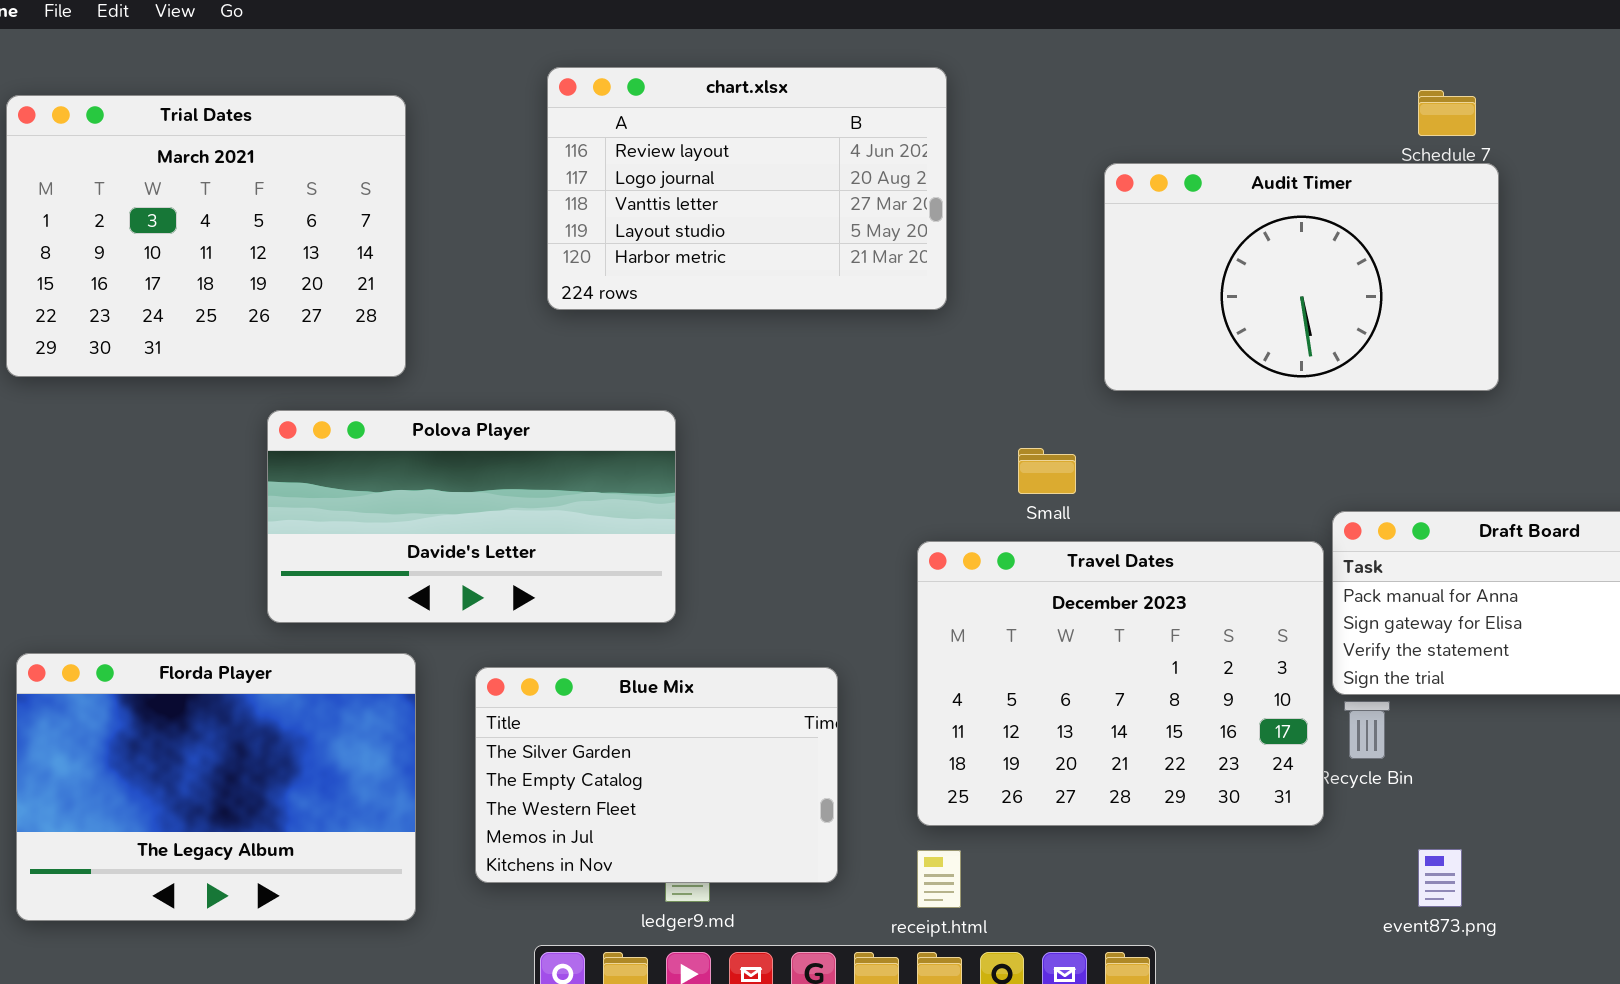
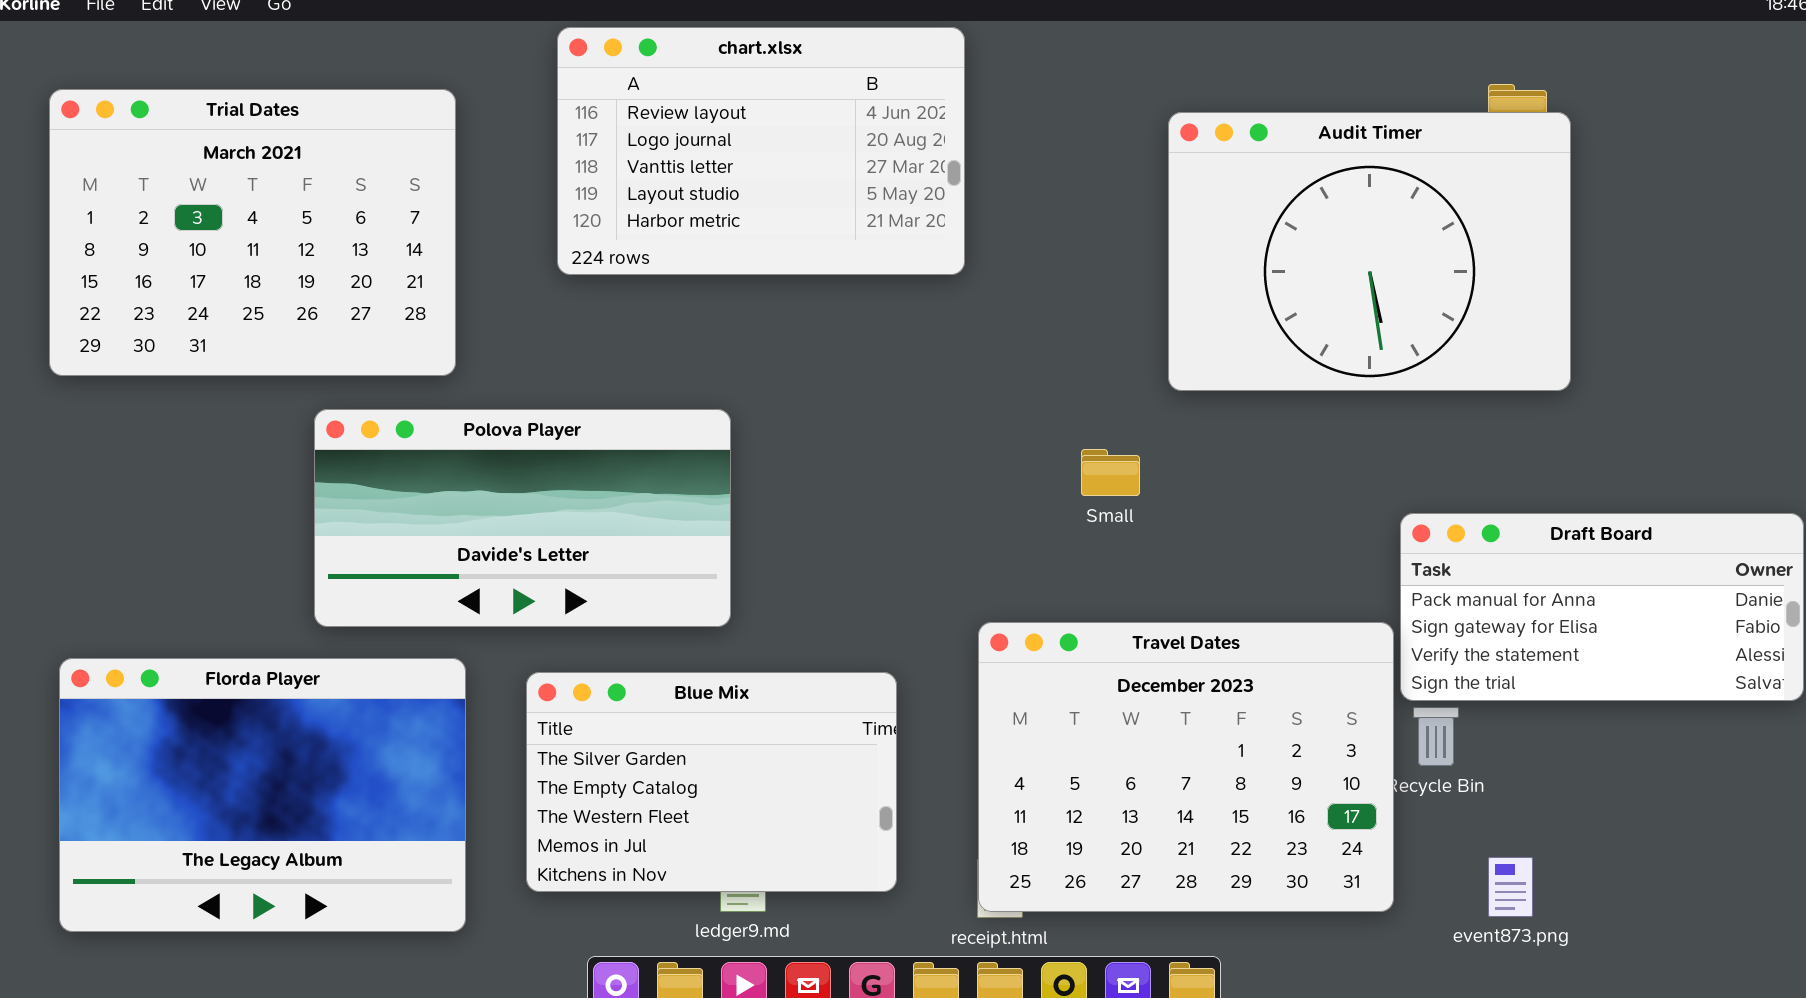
chart.xlsx: [547,67,947,310] -> [557,27,965,275], moved
Audit Timer: [1104,163,1499,391] -> [1168,112,1571,391], resized
Travel Dates: [917,541,1324,826] -> [978,622,1394,912], moved

